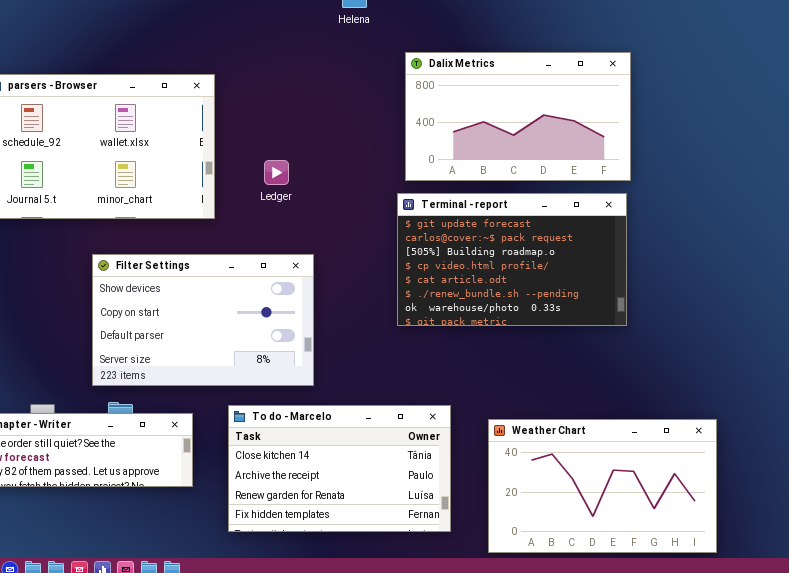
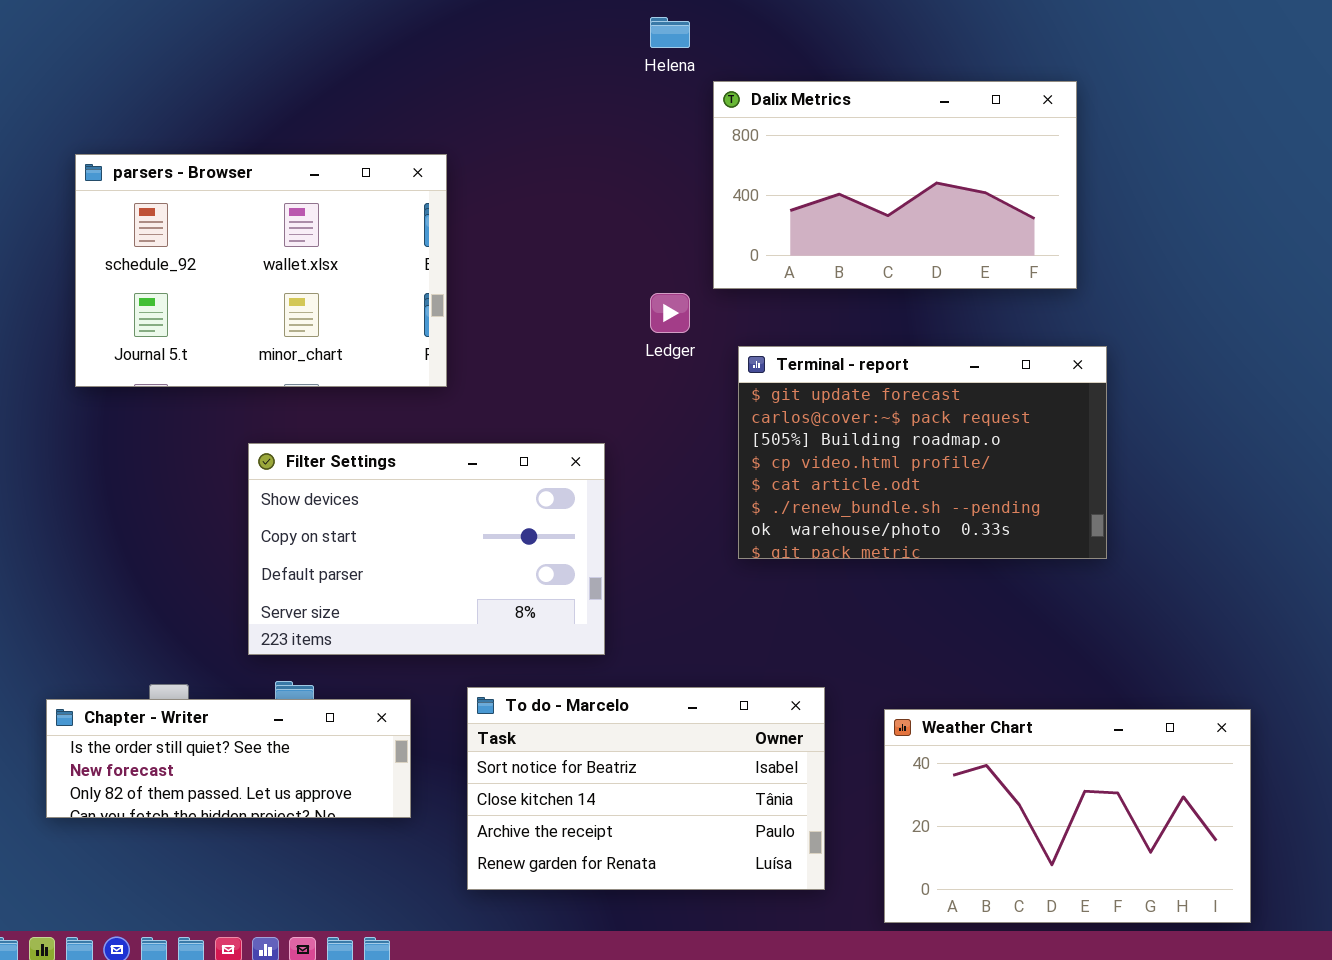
Dalix Metrics: [405,52,631,181] -> [713,81,1077,289], moved
Ledger: [264,160,289,185] -> [650,293,690,333], moved
To do - Marcelo: [228,405,451,532] -> [467,687,825,890], scrolled up 1 row

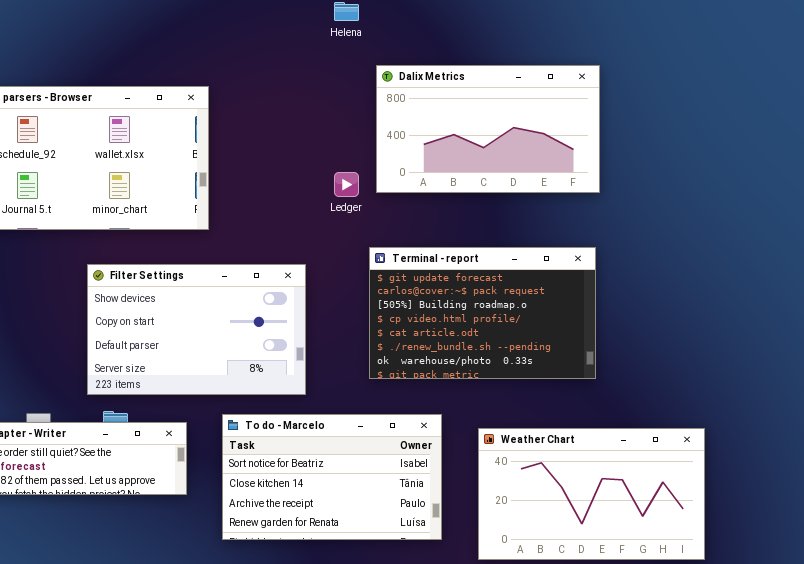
Dalix Metrics: [713,81,1077,289] -> [376,65,600,193], moved
Terminal - report: [738,346,1107,559] -> [369,247,596,379], moved

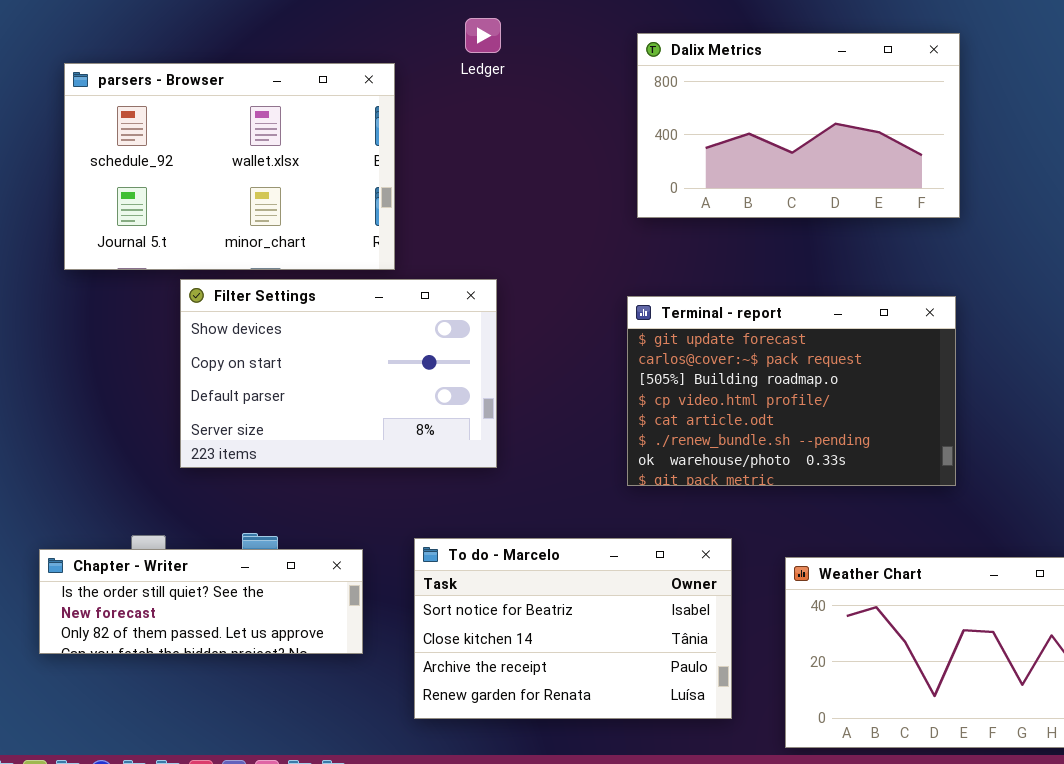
Ledger: [334,172,359,197] -> [465,18,501,53], moved
Filter Settings: [87,264,306,395] -> [180,279,497,468], moved

